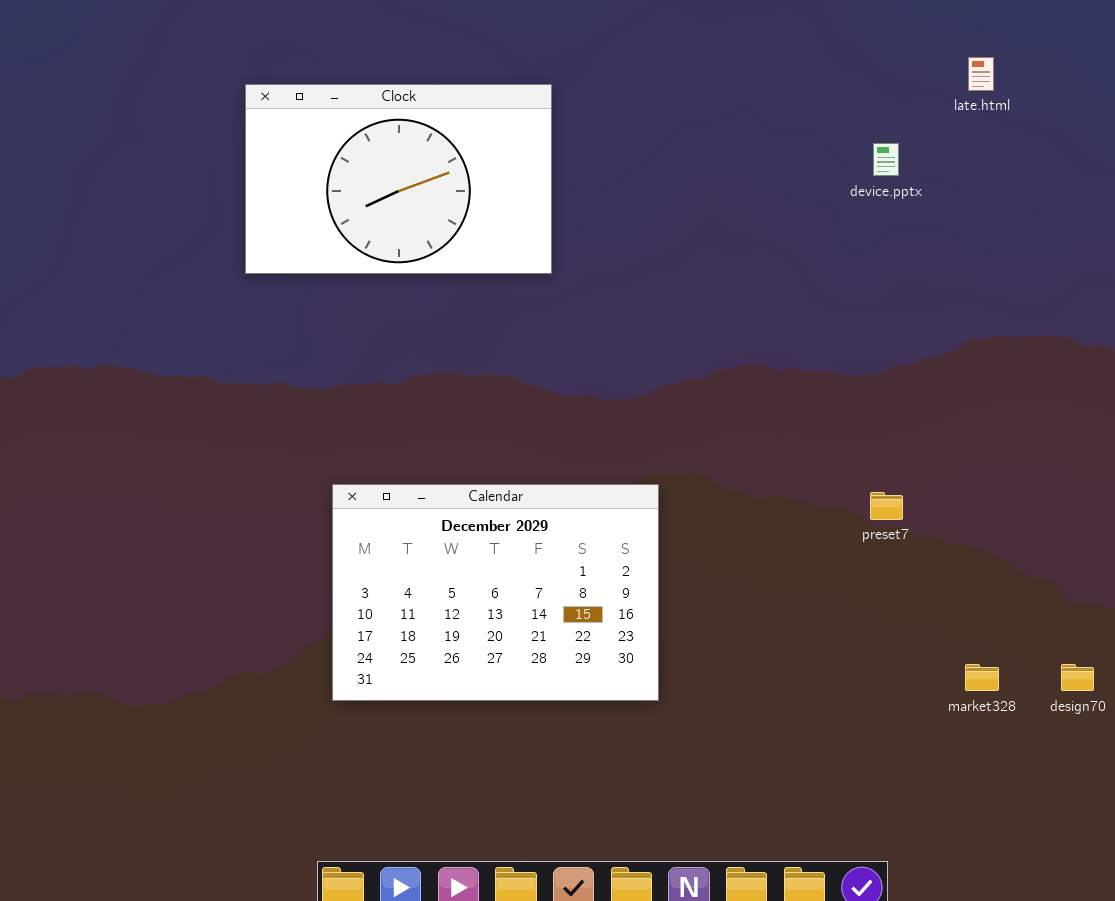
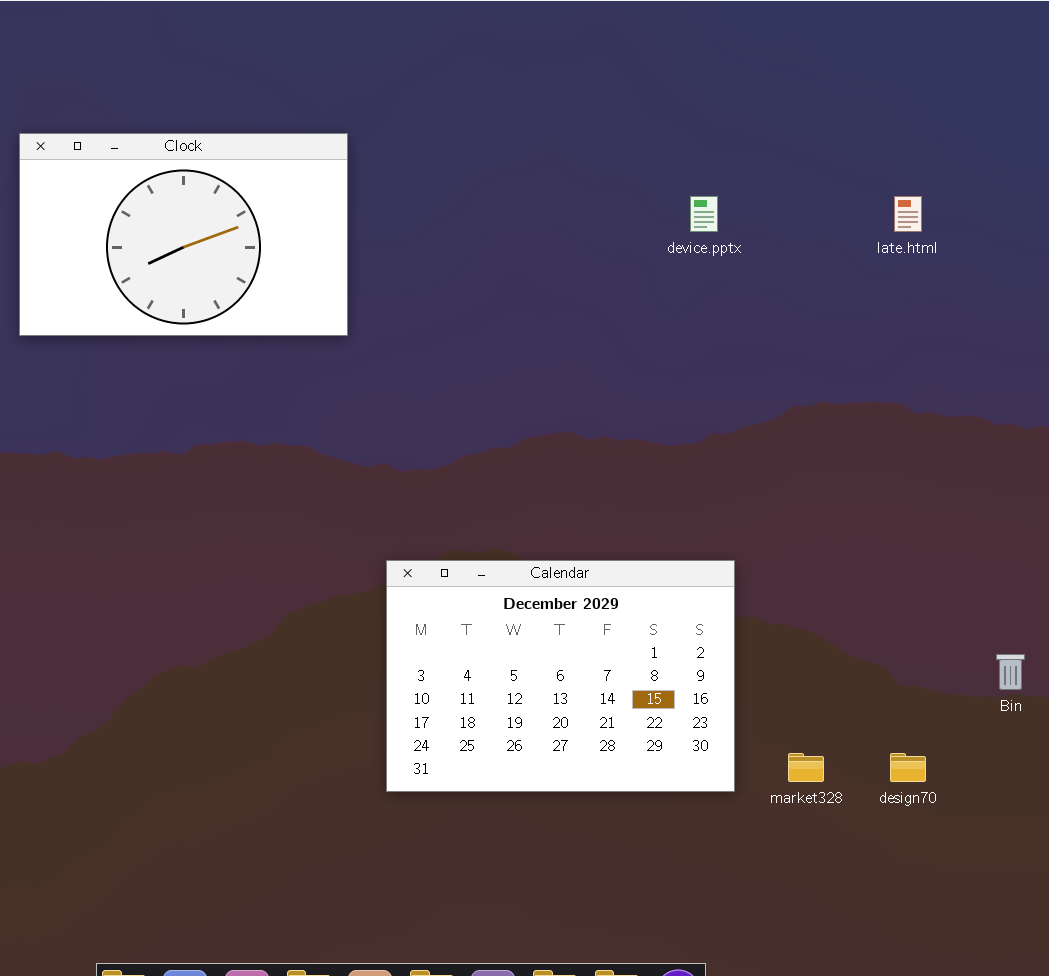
late.html: [968,57,994,91] -> [894,196,922,232], moved
Calendar: [332,484,659,701] -> [386,560,735,792], moved

